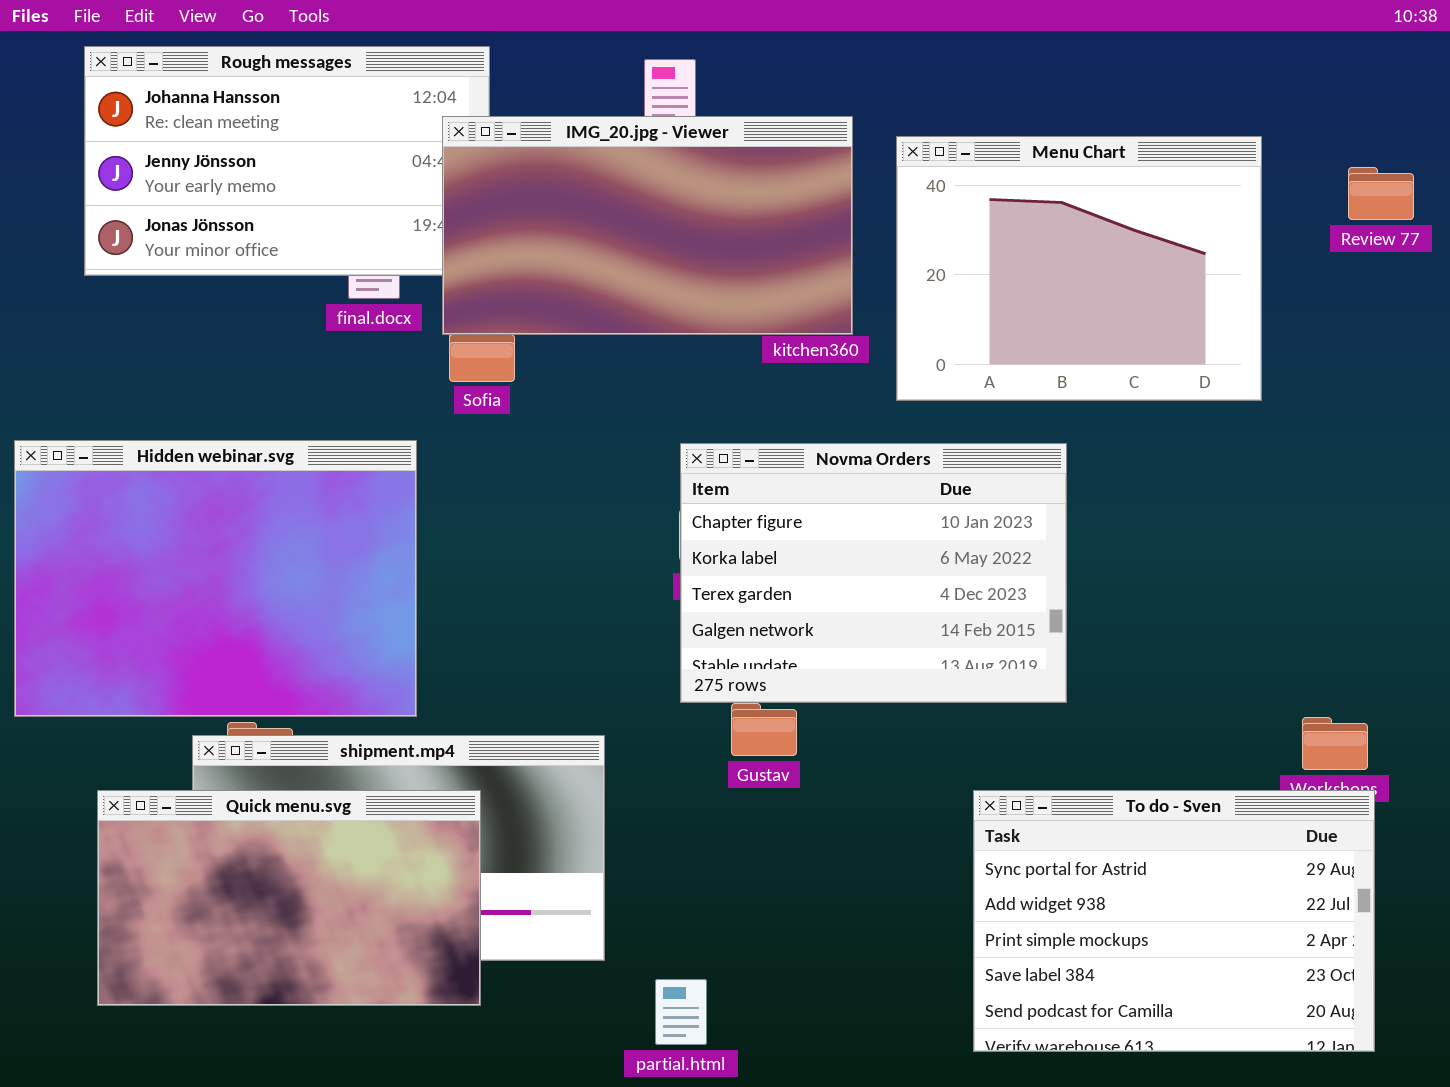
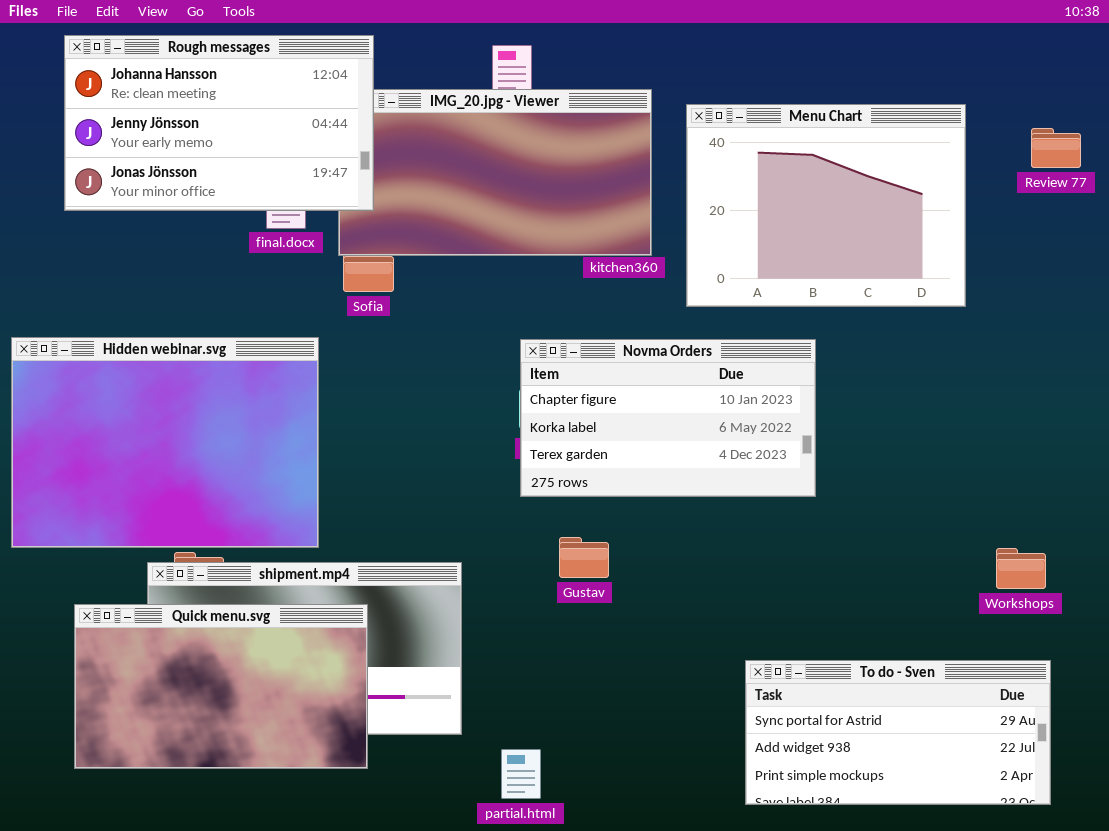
Rough messages: [84,46,490,276] -> [64,35,374,211], raised
Novma Orders: [680,443,1067,703] -> [520,339,816,497], resized
To do - Sven: [973,790,1375,1052] -> [745,660,1051,805], resized

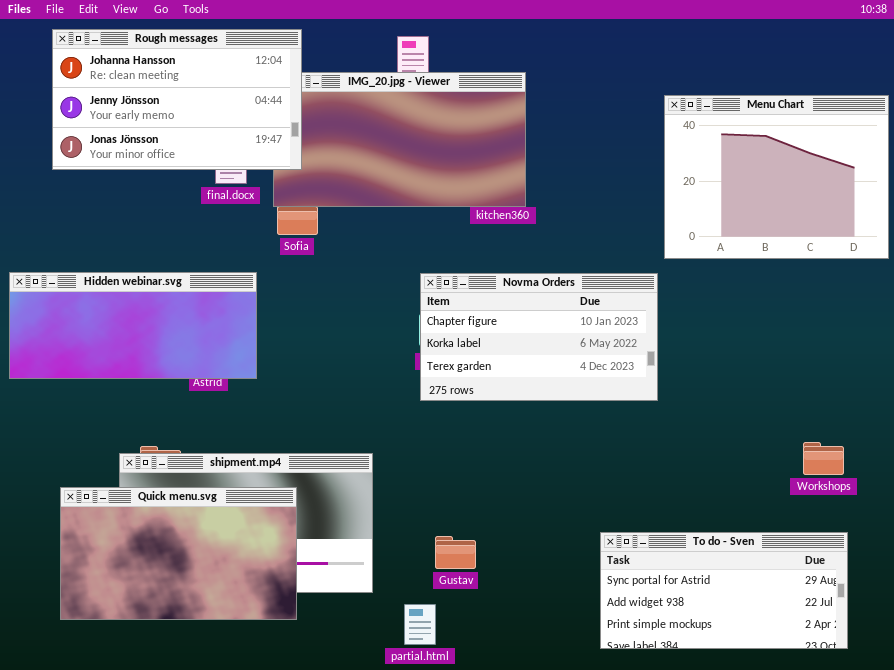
Menu Chart: [686,104,966,307] -> [664,95,889,259], moved
Hidden webinar.svg: [11,337,319,548] -> [9,272,257,379], resized
Gustav: [559,537,609,578] -> [435,536,476,569], moved

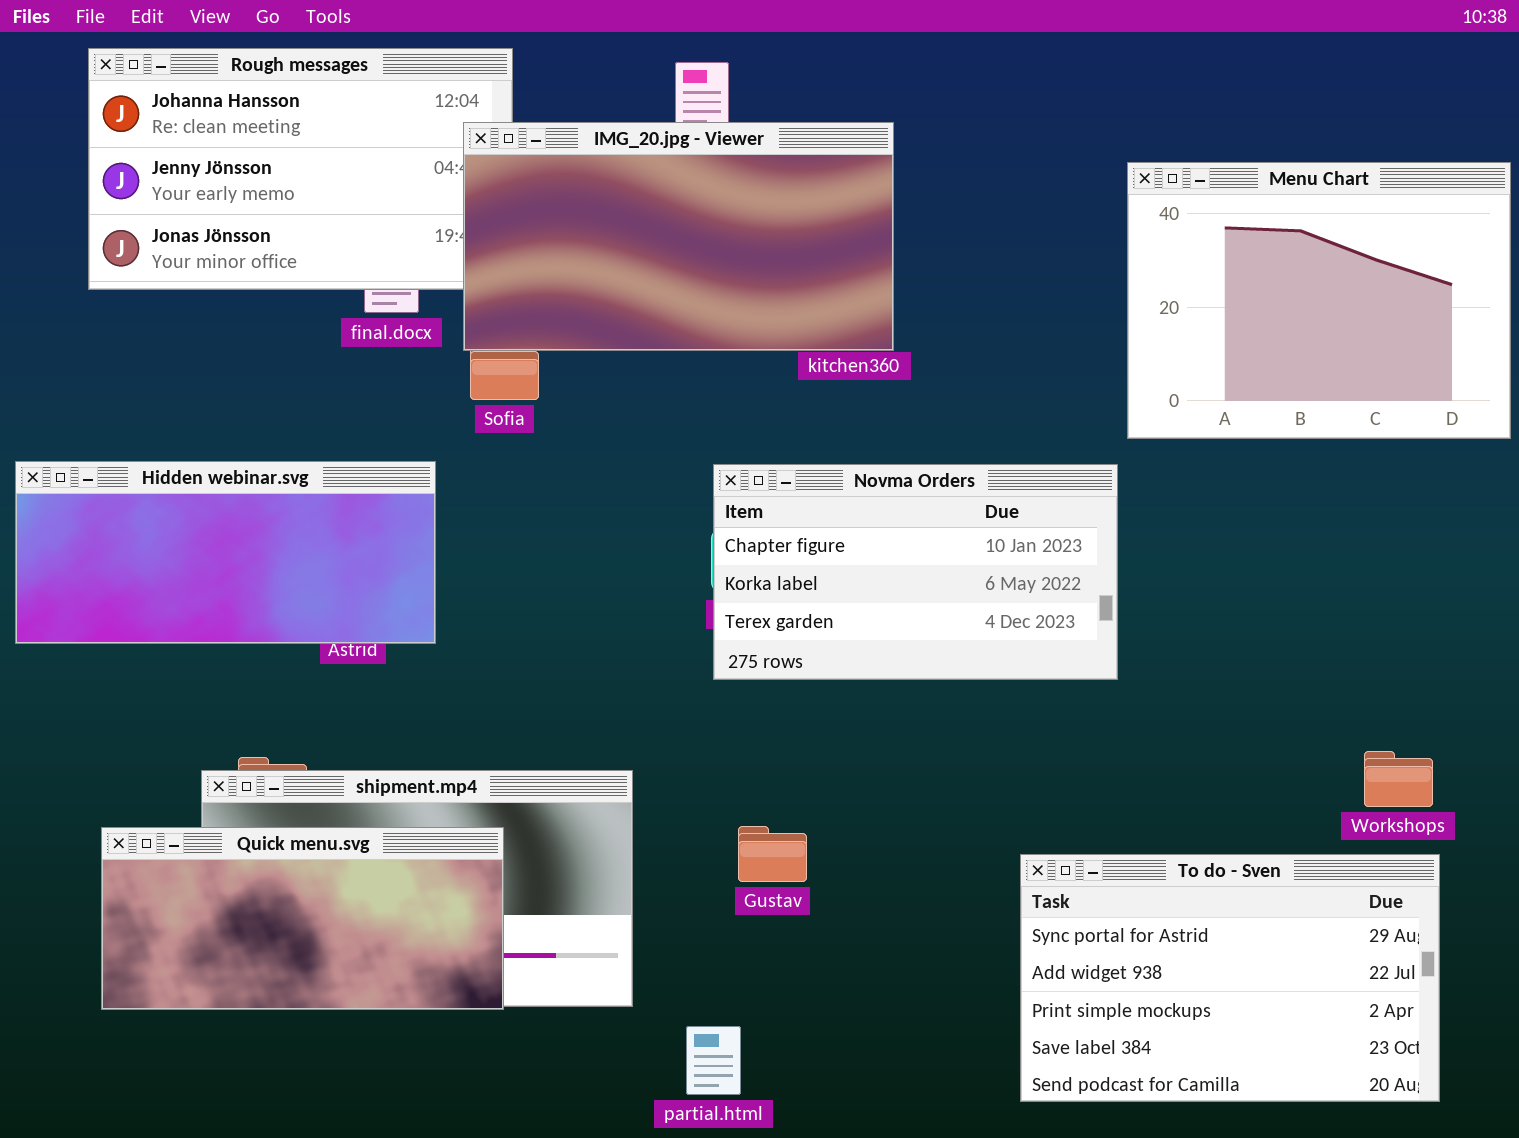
IMG_20.jpg - Viewer: [273,72,526,207] -> [463,122,894,351], raised
Quick menu.svg: [60,487,297,620] -> [101,827,504,1010], resized
To do - Sven: [600,532,848,649] -> [1020,854,1440,1102], resized
Gustav: [435,536,476,569] -> [738,826,807,882], moved

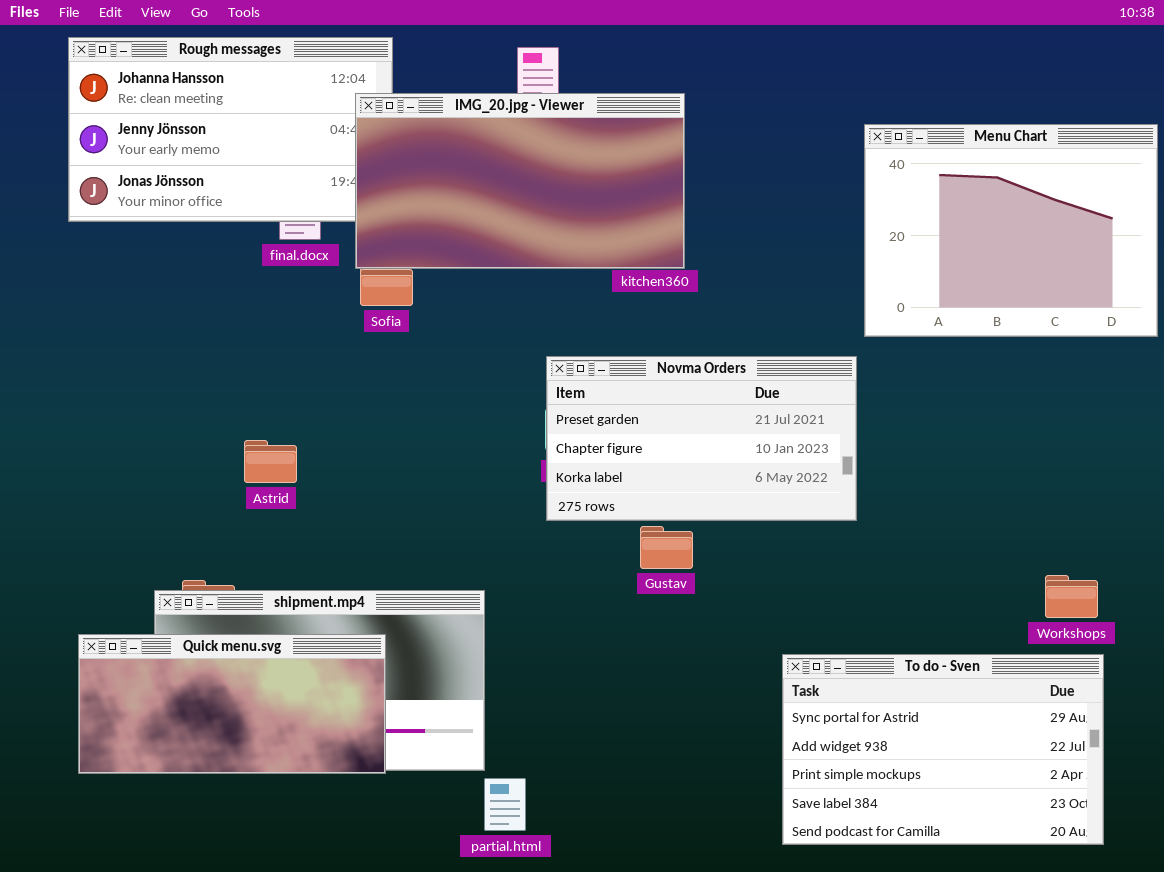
Hidden webinar.svg: [15,461,436,644] -> none, closed
Novma Orders: [713,464,1118,680] -> [546,356,857,521], scrolled up 1 row
Gustav: [738,826,807,882] -> [640,526,693,569], moved
partial.html: [686,1026,741,1095] -> [484,778,526,831], moved

